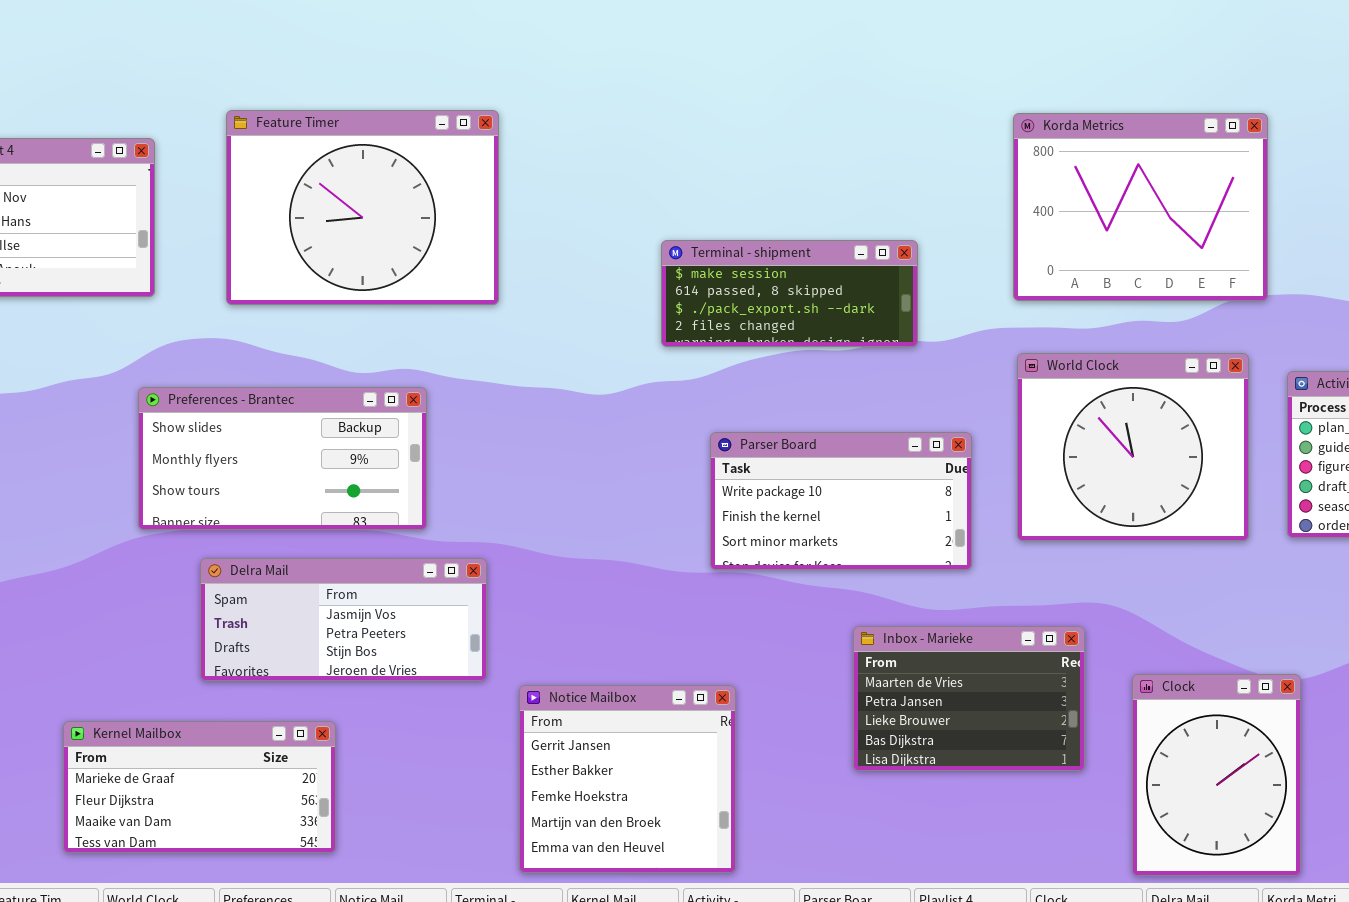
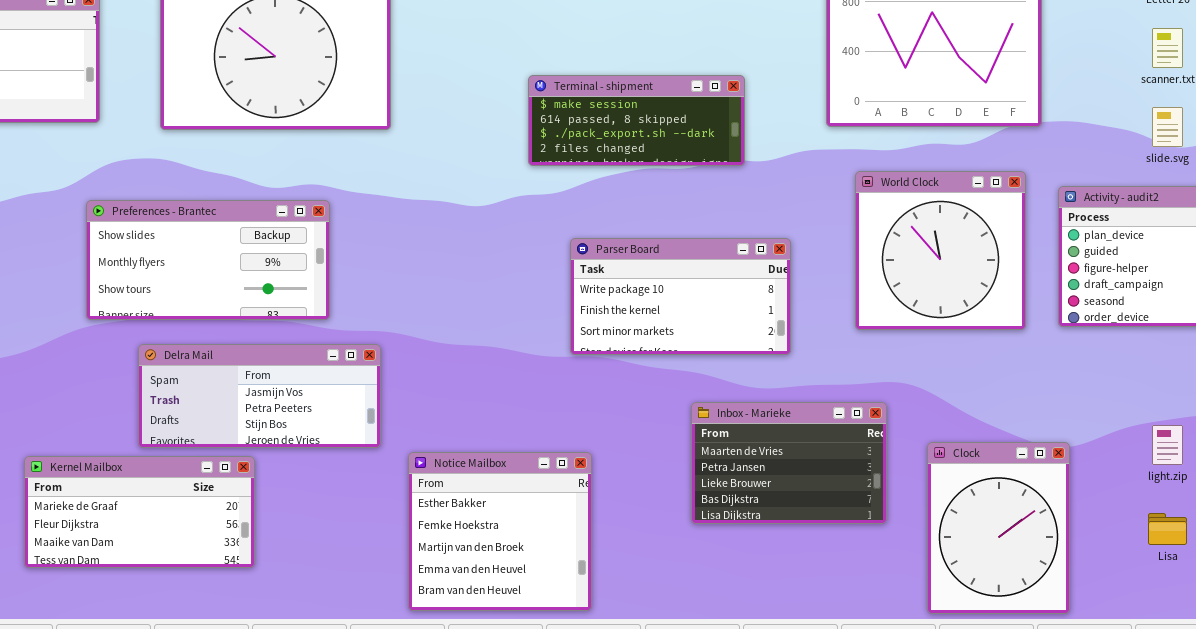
World Clock: [1017,353,1249,541] -> [855,171,1026,330], resized
Notice Mailbox: [519,685,736,873] -> [408,452,592,611], scrolled down 1 row
Kernel Mailbox: [63,721,336,853] -> [24,456,255,568], moved

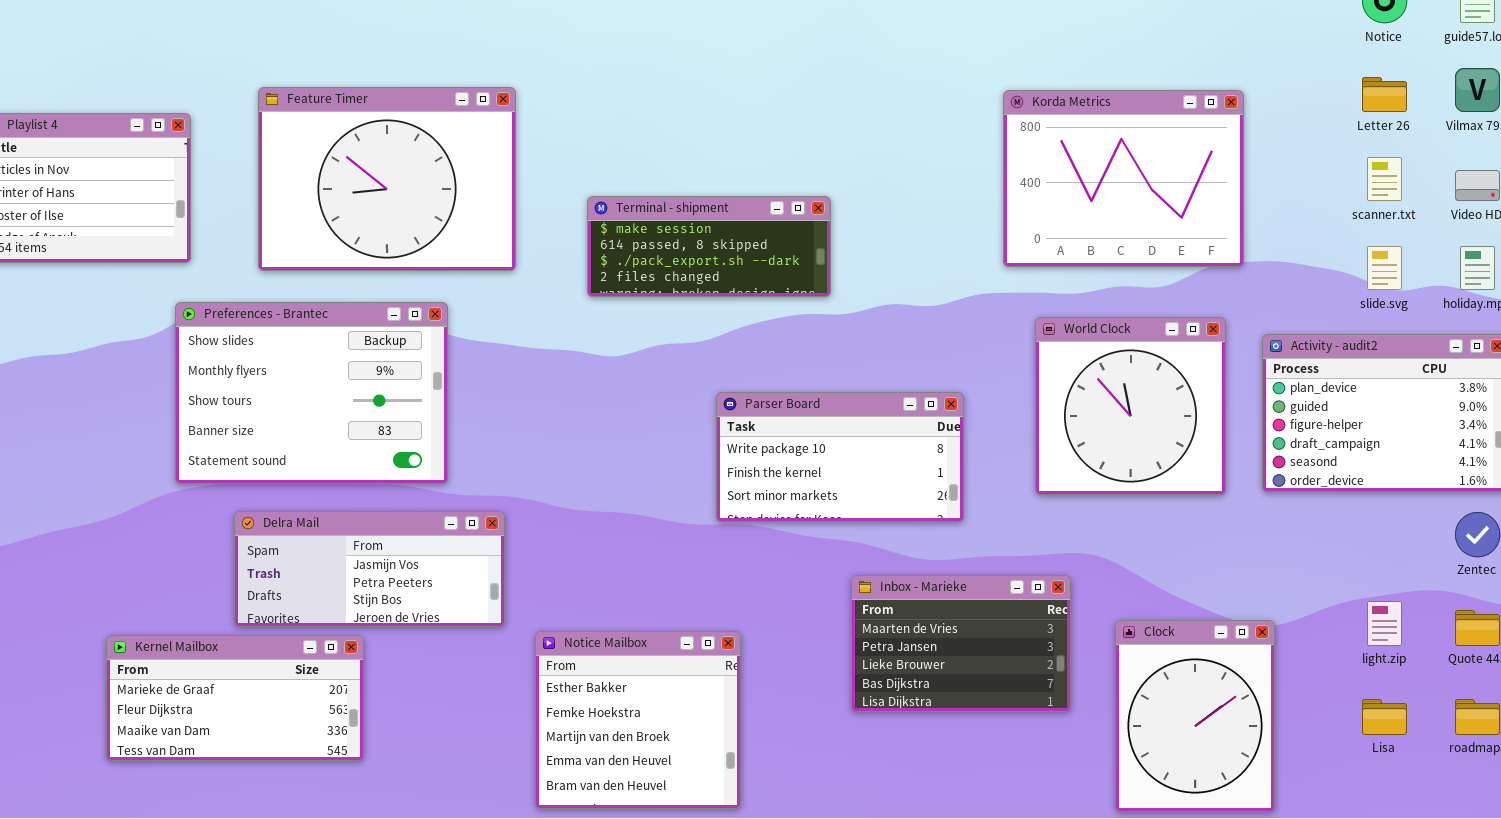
Terminal - shipment: [528,75,745,166] -> [587,196,831,297], moved
Preferences - Brantec: [86,200,330,320] -> [175,302,448,484], resized

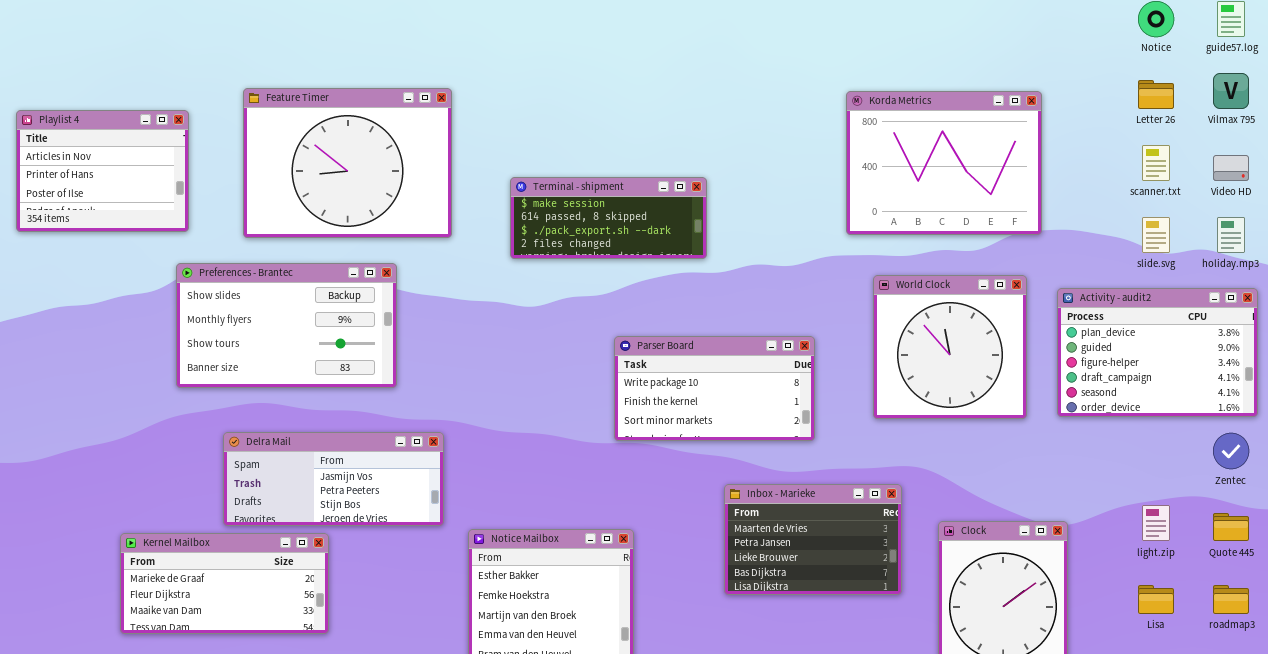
Preferences - Brantec: [175,302,448,484] -> [176,263,397,388], resized

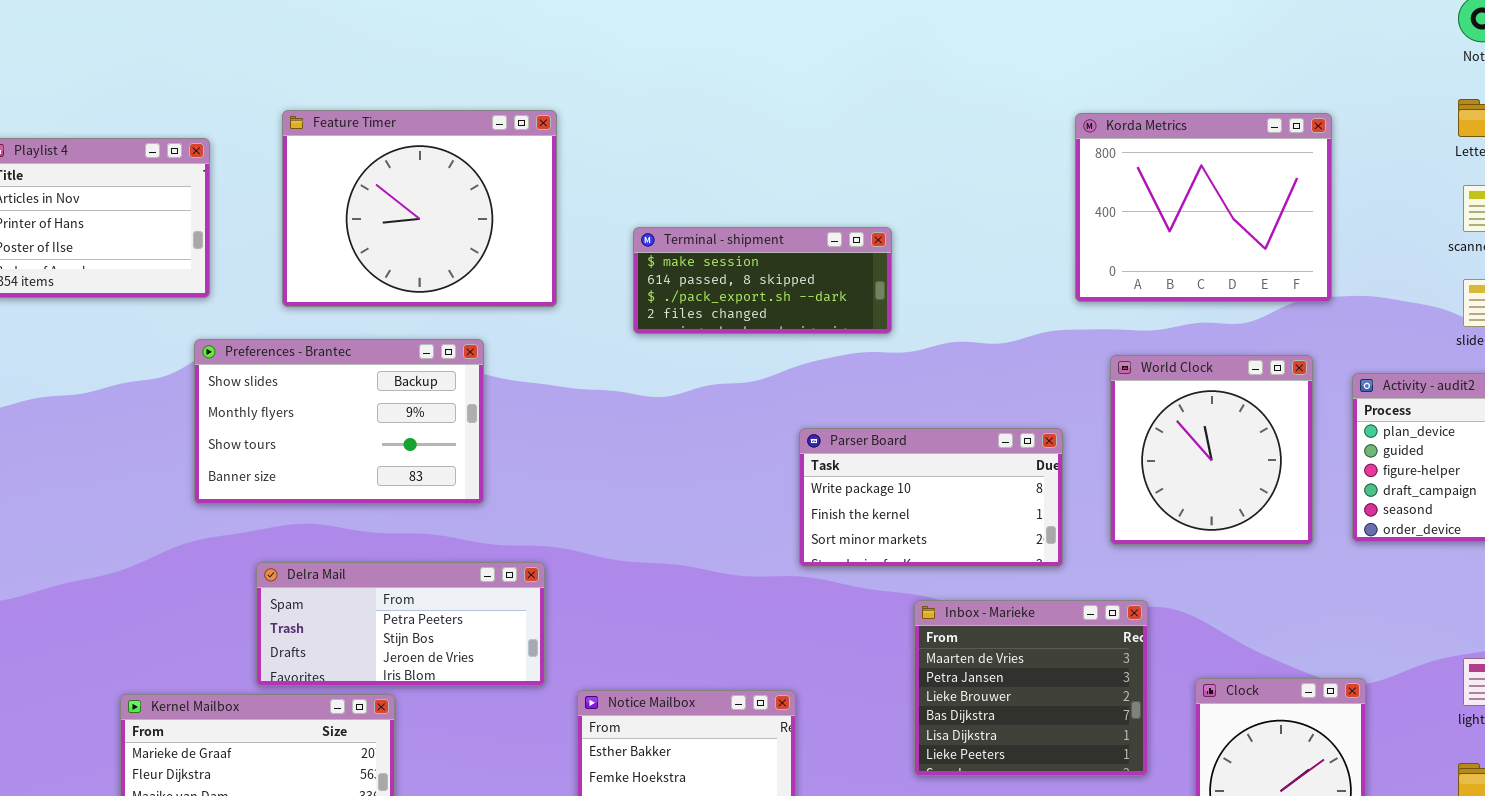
Parser Board: [614,336,815,441] -> [799,428,1063,567], moved
Delra Mail: [223,432,444,526] -> [256,562,545,686], scrolled down 1 row
Inbox - Marieke: [724,484,902,595] -> [914,600,1148,776], resized

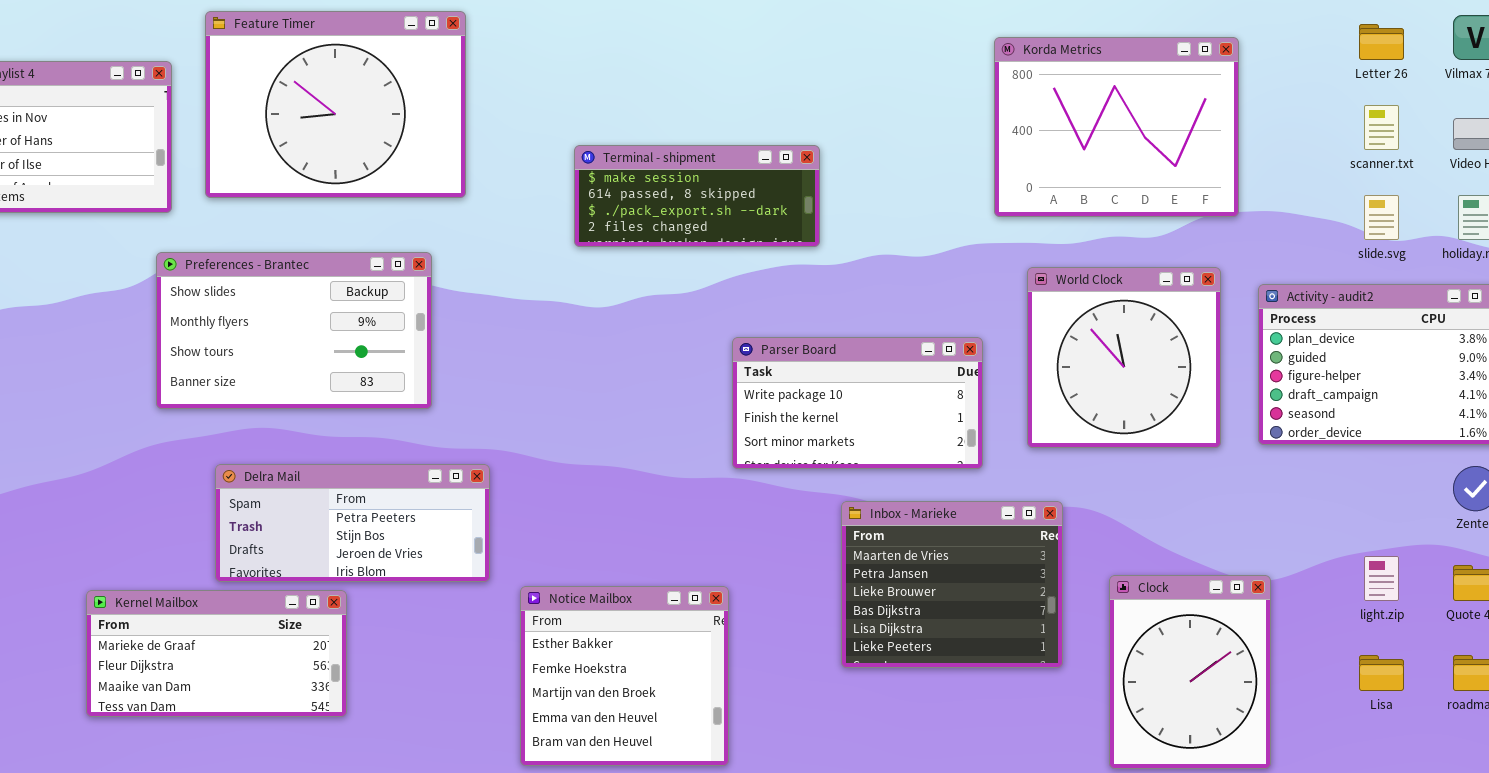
Feature Timer: [282,110,557,307] -> [205,11,466,198], moved

